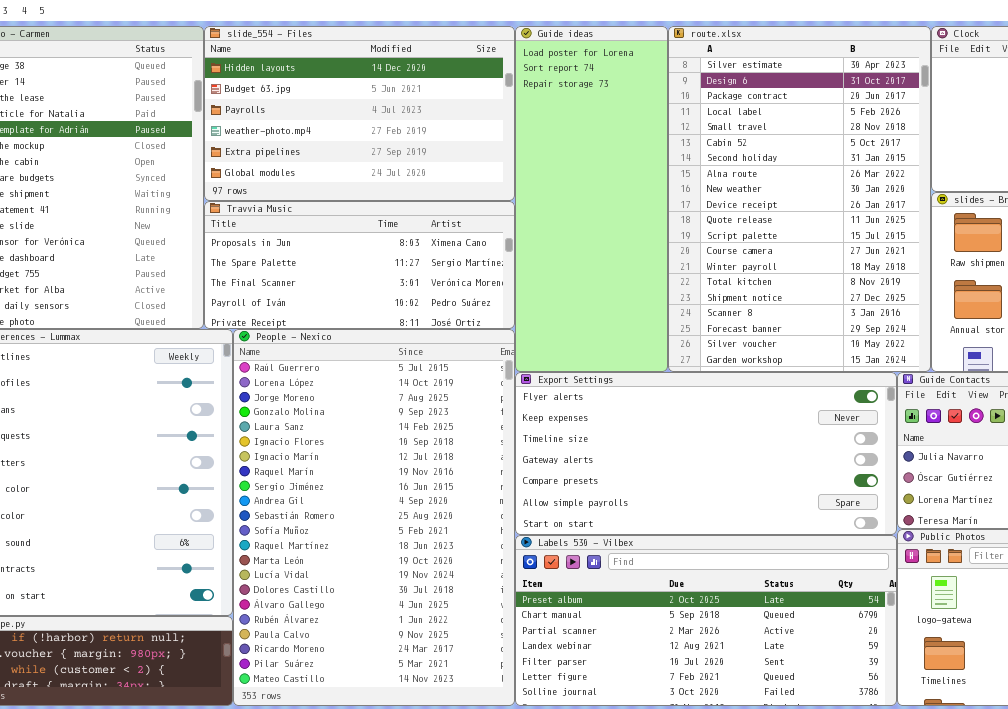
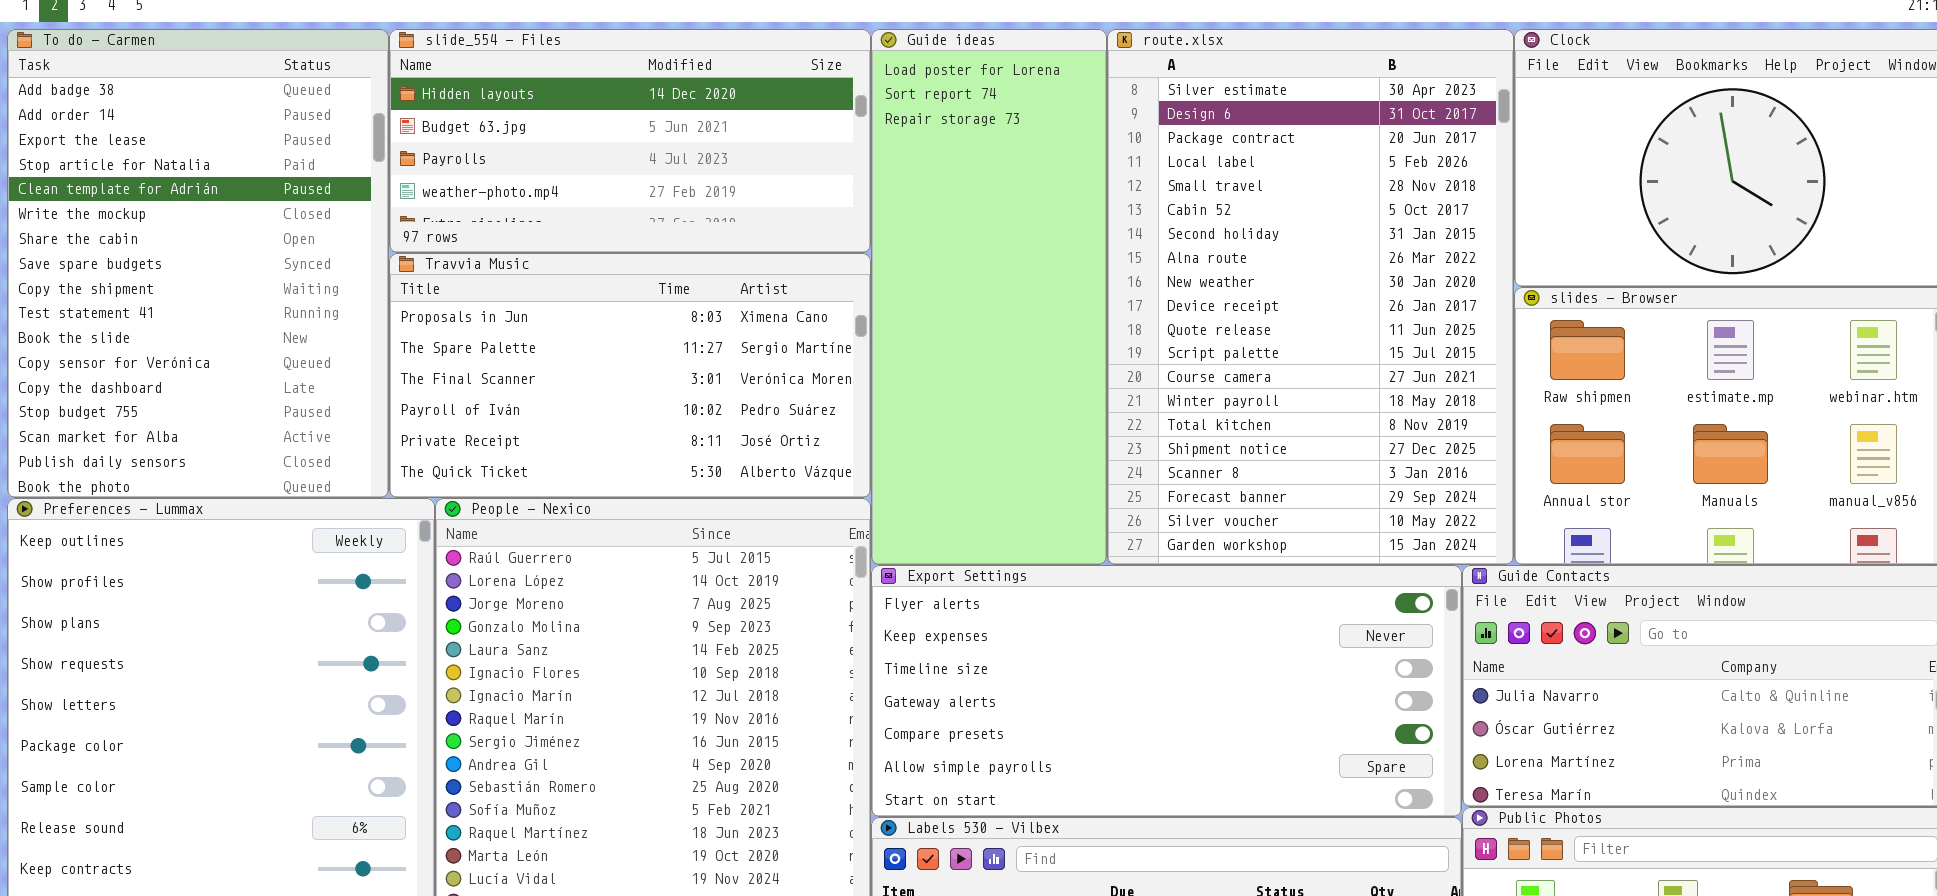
slide_554 - Files: [204,26,515,201] -> [389,29,871,253], resized
Travvia Music: [204,201,515,329] -> [389,253,871,498], resized

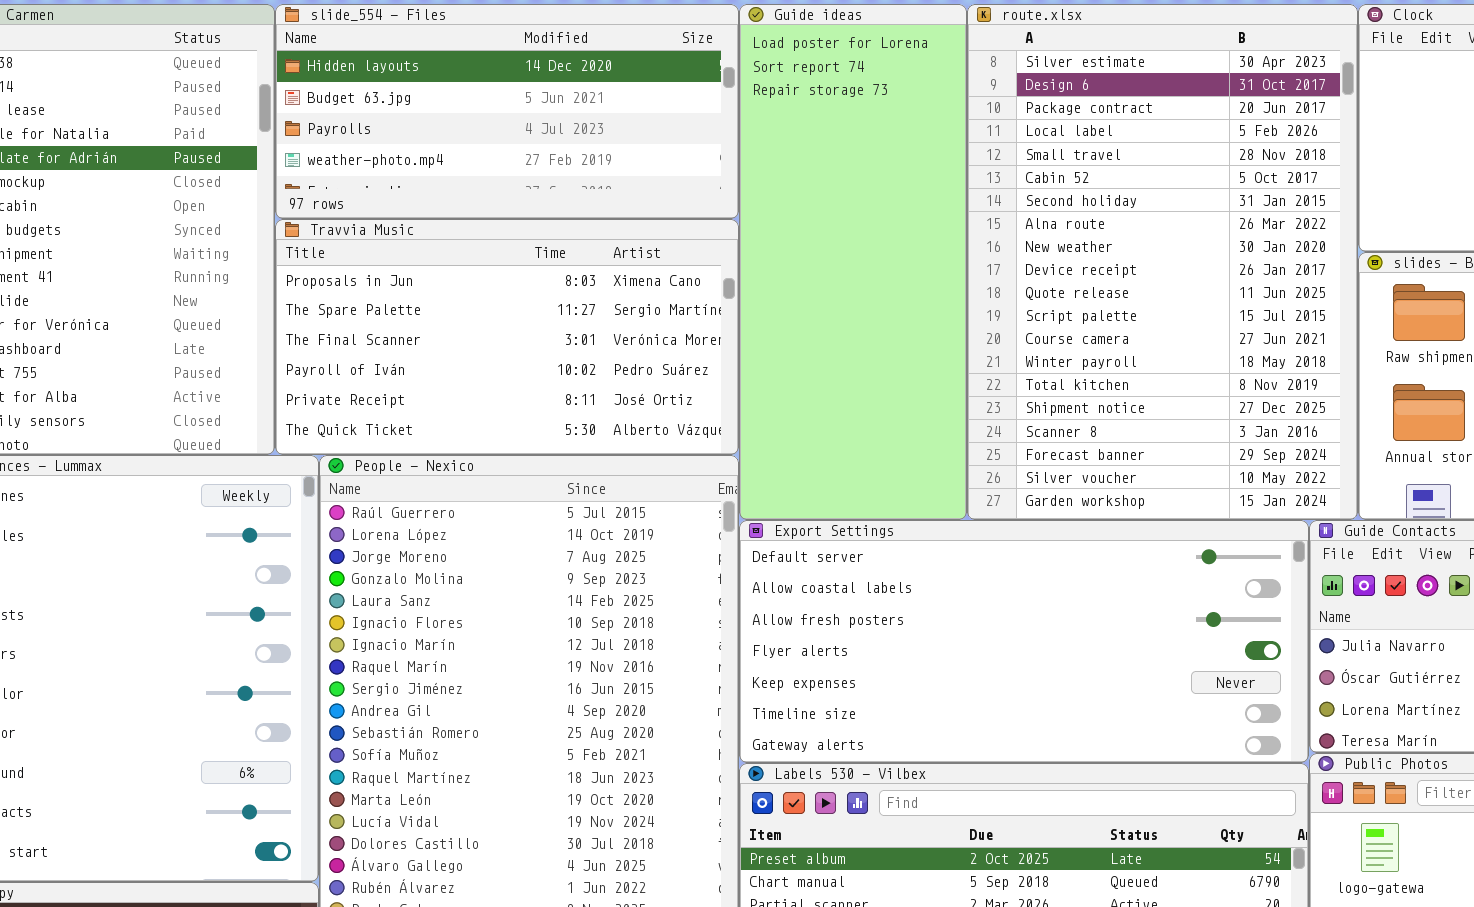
Export Settings: [871,565,1462,817] -> [739,520,1309,763], scrolled up 3 rows

